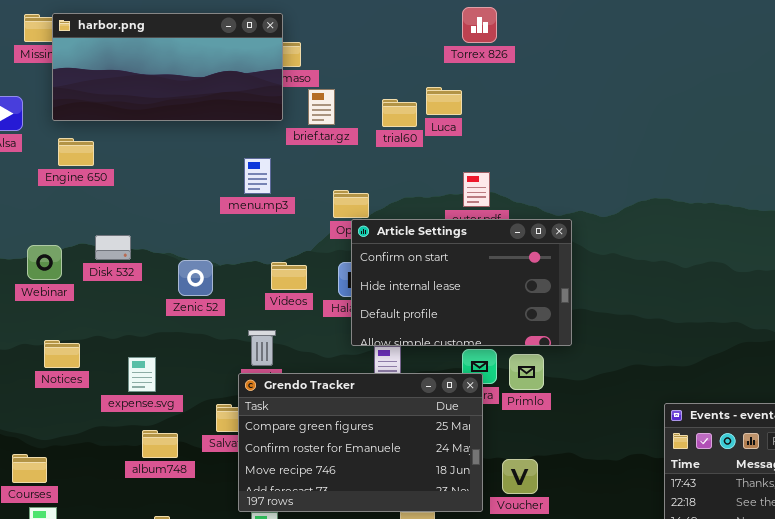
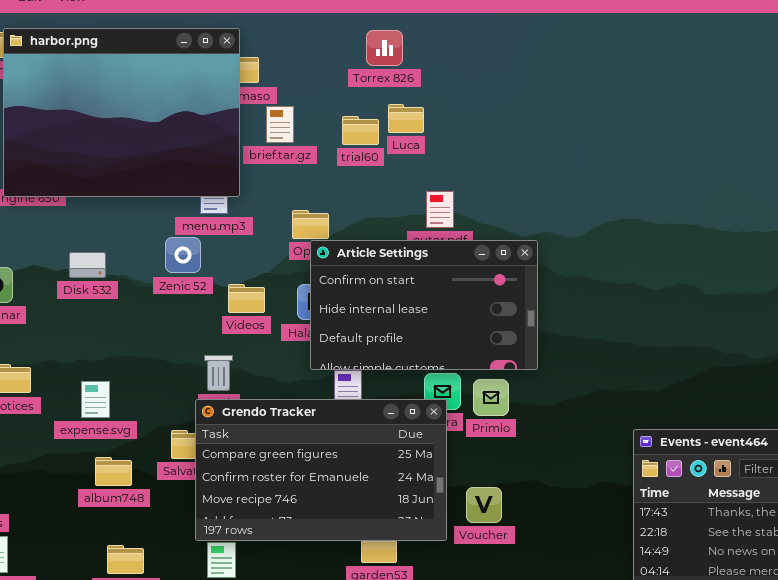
Torrex 826: [462,7,497,43] -> [366,30,403,66], moved
harbor.png: [52,13,283,121] -> [3,28,240,197], resized
Disk 532: [95,235,131,260] -> [69,252,106,278], moved
Zenic 52: [178,260,213,296] -> [165,237,201,273], moved

